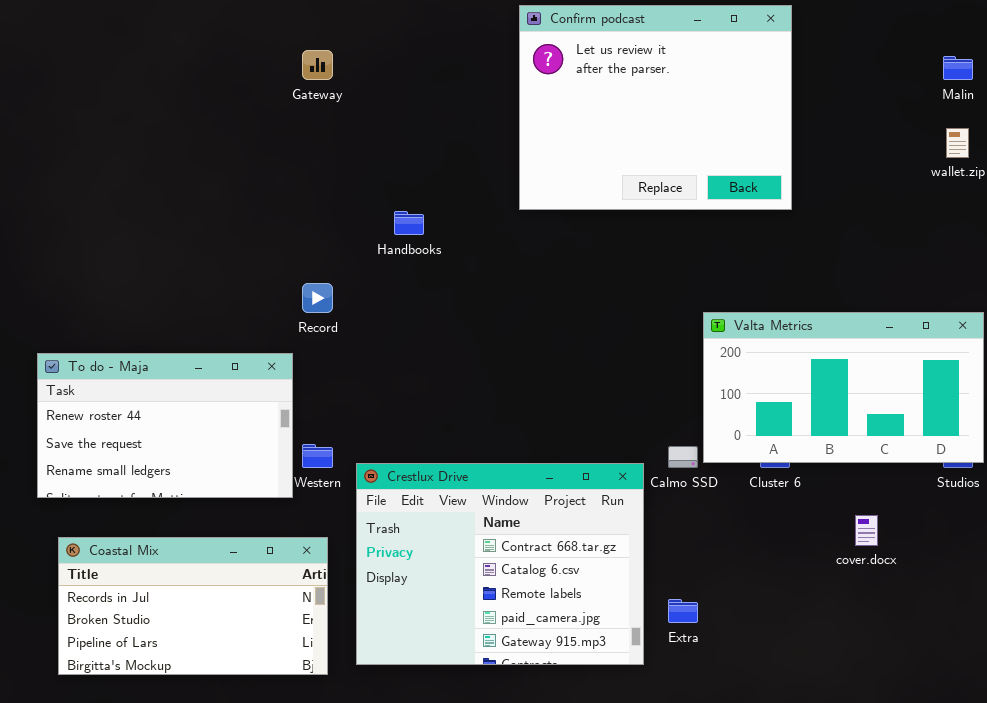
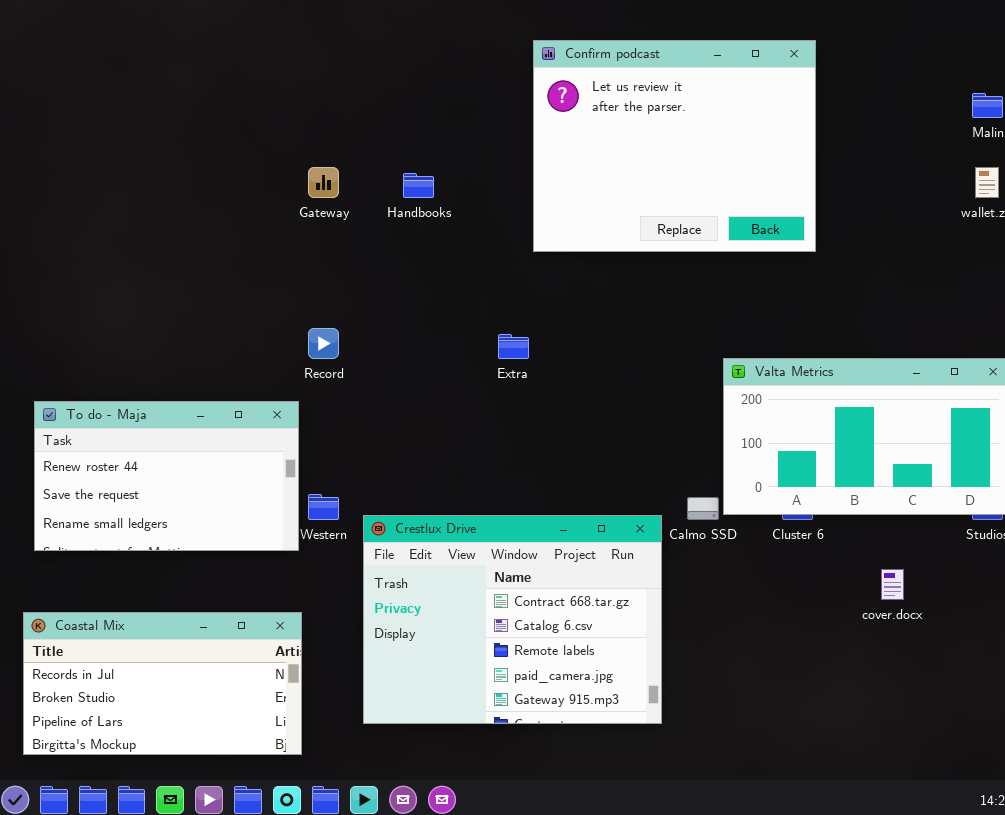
Gateway: [302,50,333,80] -> [308,167,339,198], moved
Handbooks: [394,211,424,235] -> [403,173,434,198], moved
Coastal Mix: [58,537,328,675] -> [23,612,302,755], moved
Extra: [668,599,698,623] -> [498,334,529,359], moved

